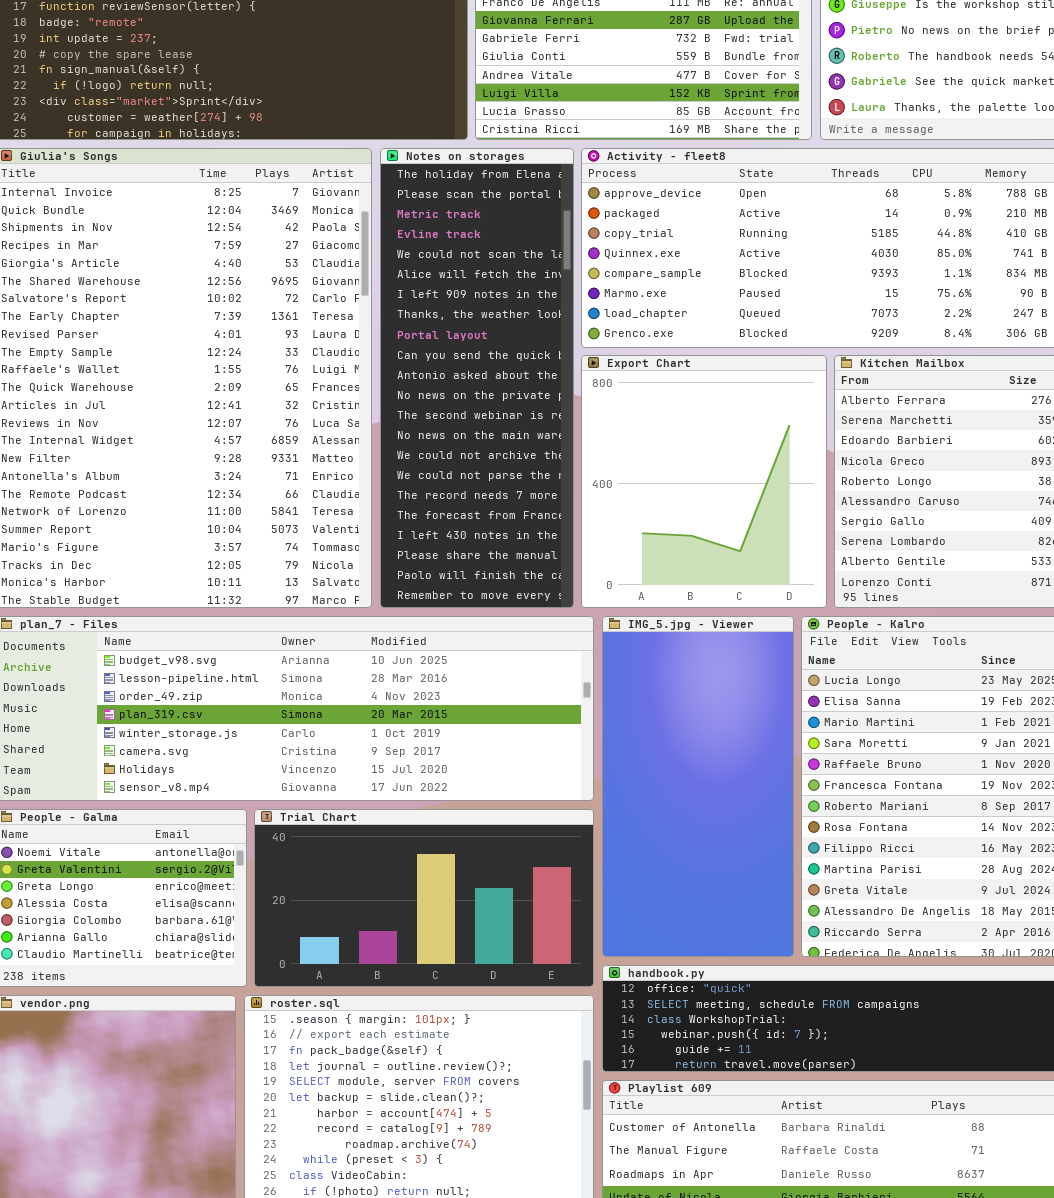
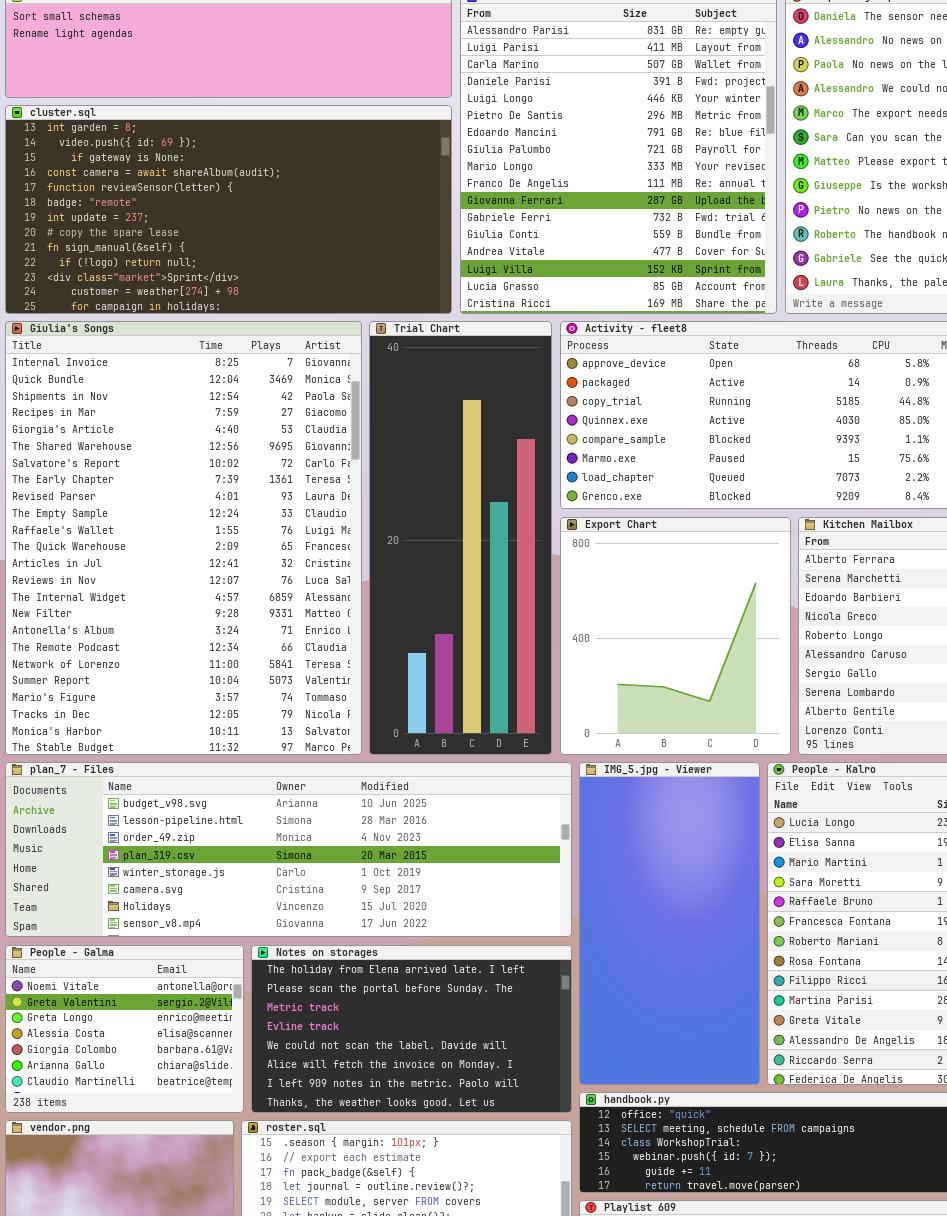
Notes on storages: [380,148,574,608] -> [251,945,572,1113], moved, resized
Trial Chart: [254,809,594,987] -> [369,321,552,755], moved, resized

